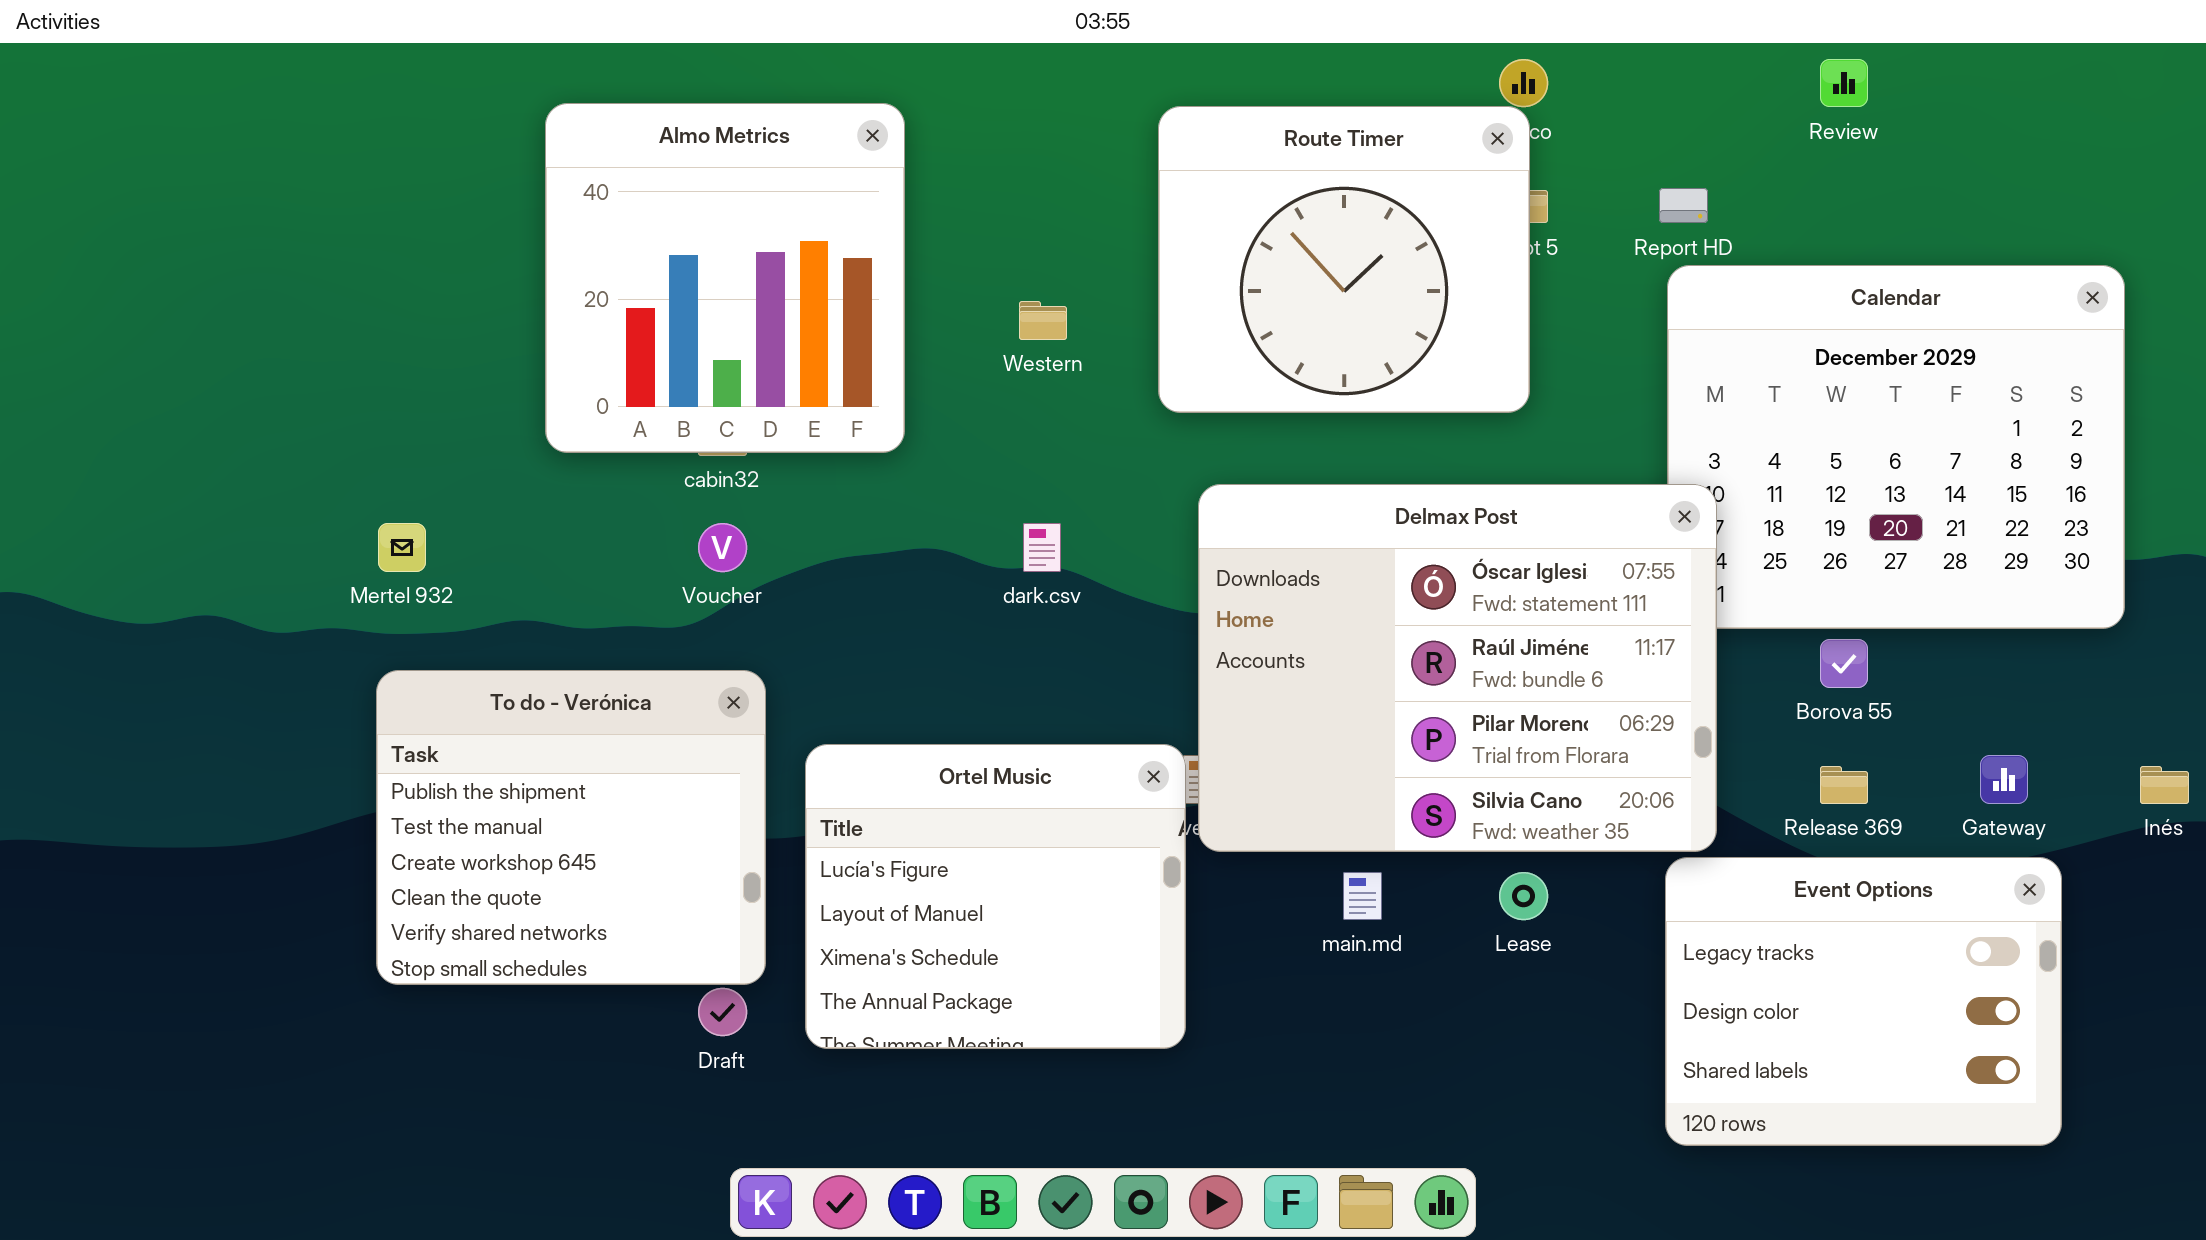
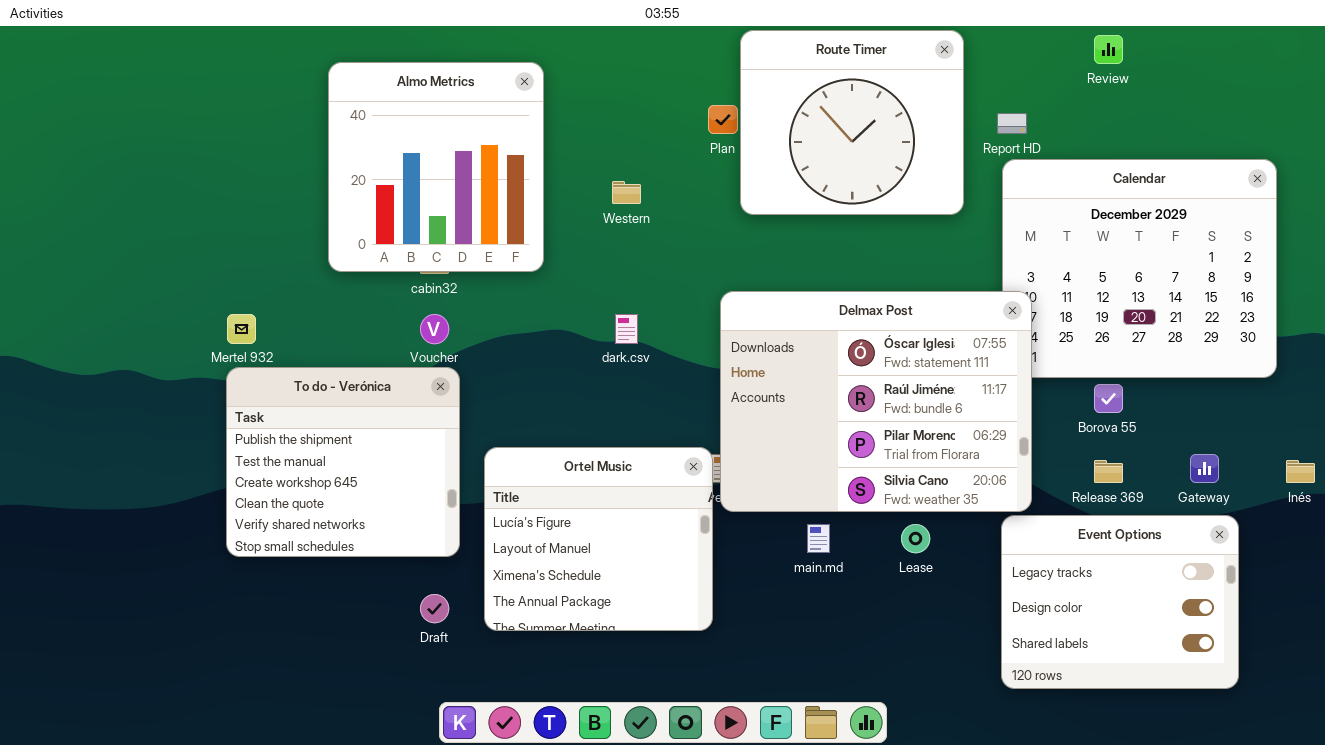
Route Timer: [1158,106,1530,413] -> [740,30,964,215], moved
To do - Verónica: [376,670,766,985] -> [226,367,460,557], moved

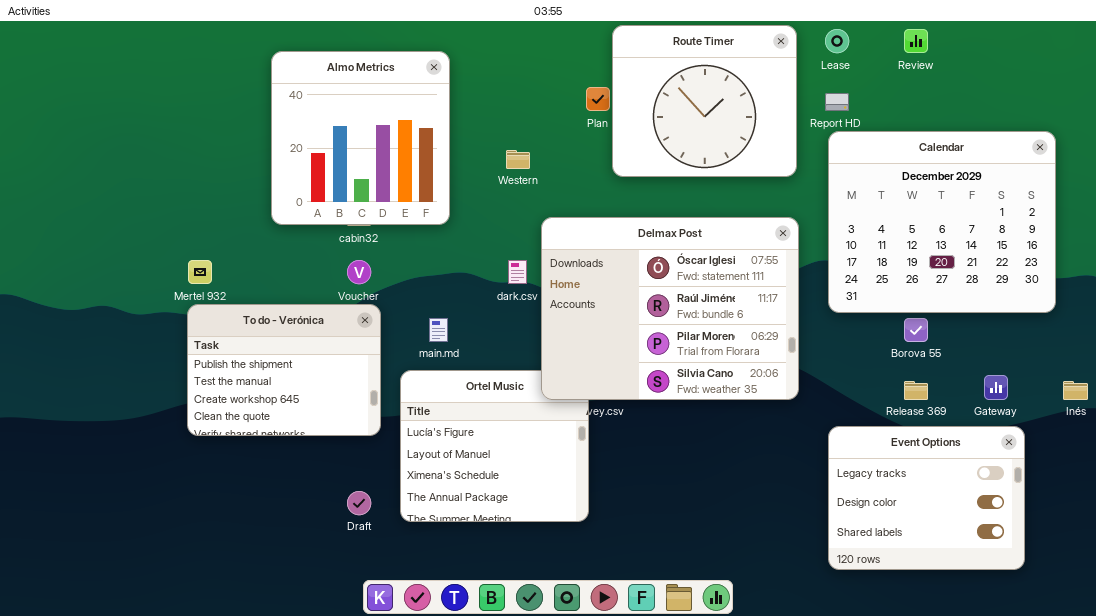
Delmax Post: [720,291,1032,512] -> [541,217,799,400], moved
To do - Verónica: [226,367,460,557] -> [187,304,381,436], resized
main.md: [807,524,830,553] -> [429,318,448,342], moved
Lease: [901,524,930,553] -> [825,29,849,53], moved

